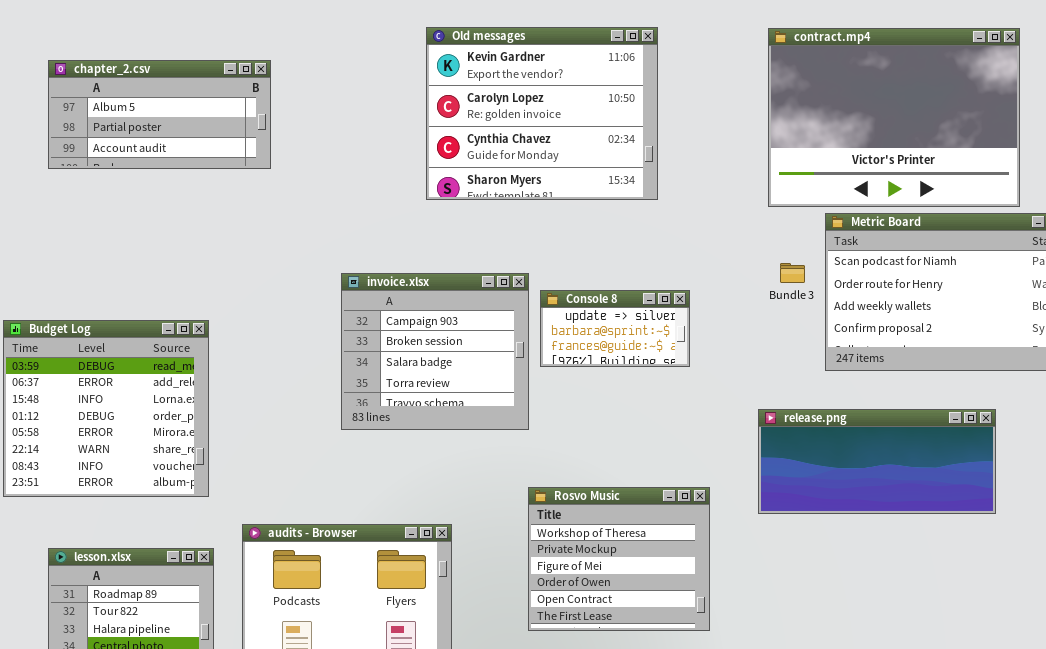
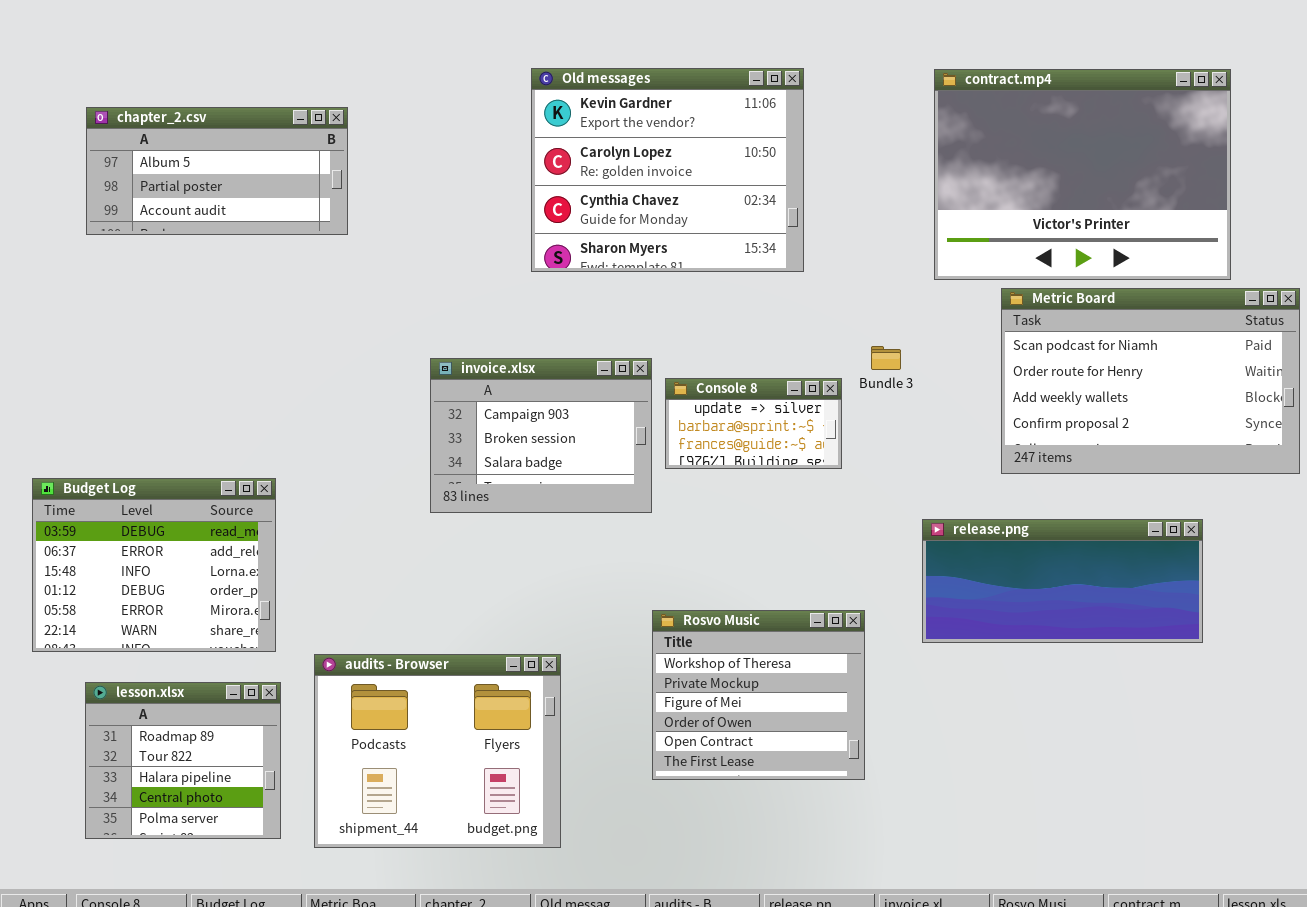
Bundle 3: [780,263,805,283] -> [871,346,901,370], moved
invoice.xlsx: [341,273,529,430] -> [430,358,652,513], resized
Budget Log: [3,320,209,497] -> [32,478,276,652], moved, resized

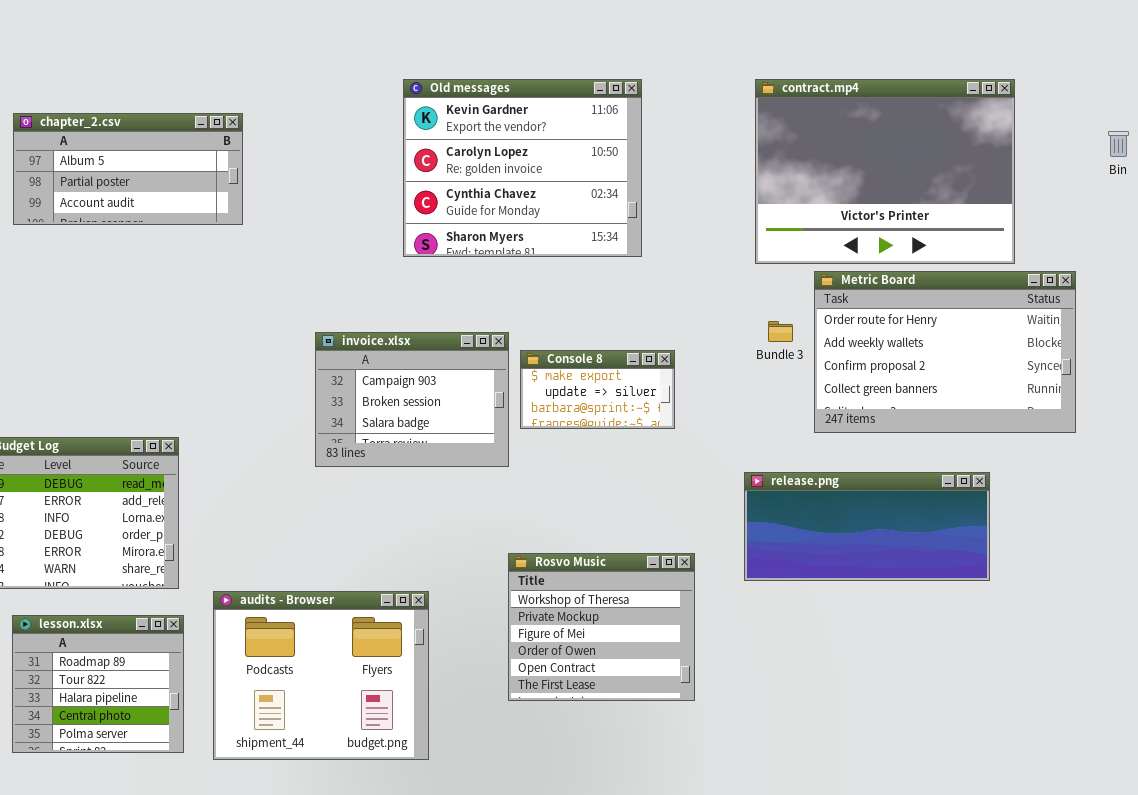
Metric Board: [1001,288,1300,474] -> [814,271,1076,433], scrolled down 1 row
Bundle 3: [871,346,901,370] -> [768,321,793,342], moved
Console 8: [665,378,842,469] -> [520,350,675,429], scrolled up 1 row

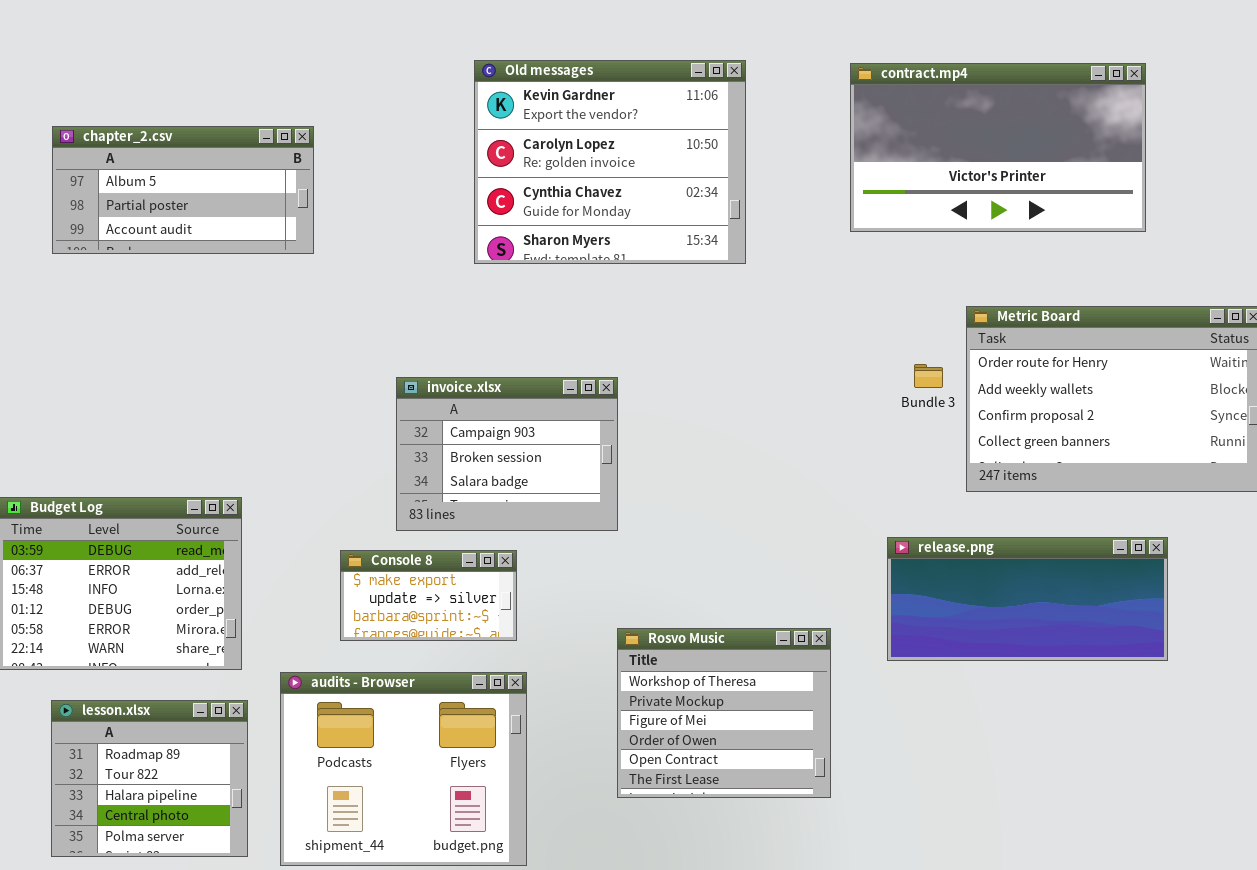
Old messages: [403,79,642,257] -> [474,60,746,264], moved
contract.mp4: [755,79,1015,264] -> [850,63,1146,232], moved, resized
Console 8: [520,350,675,429] -> [340,550,517,641], moved

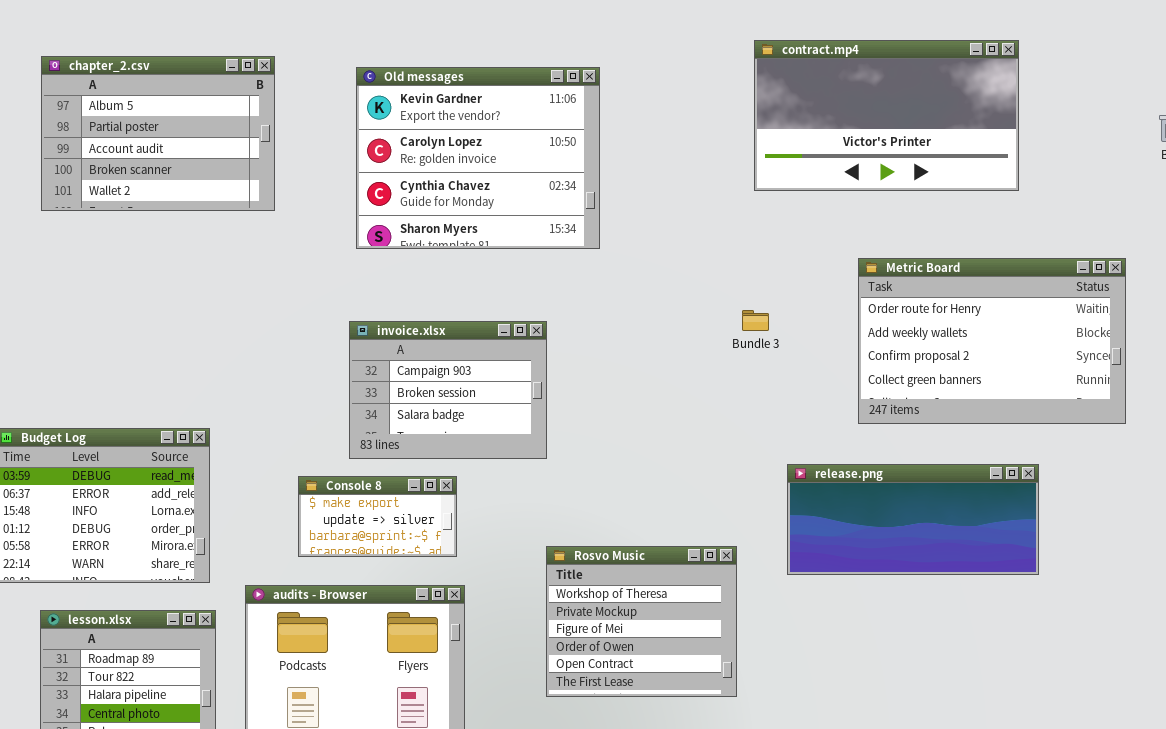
Old messages: [474,60,746,264] -> [356,67,600,249], moved
chapter_2.csv: [52,126,314,254] -> [41,56,275,211], resized
Bundle 3: [914,364,943,388] -> [742,310,769,331], moved

